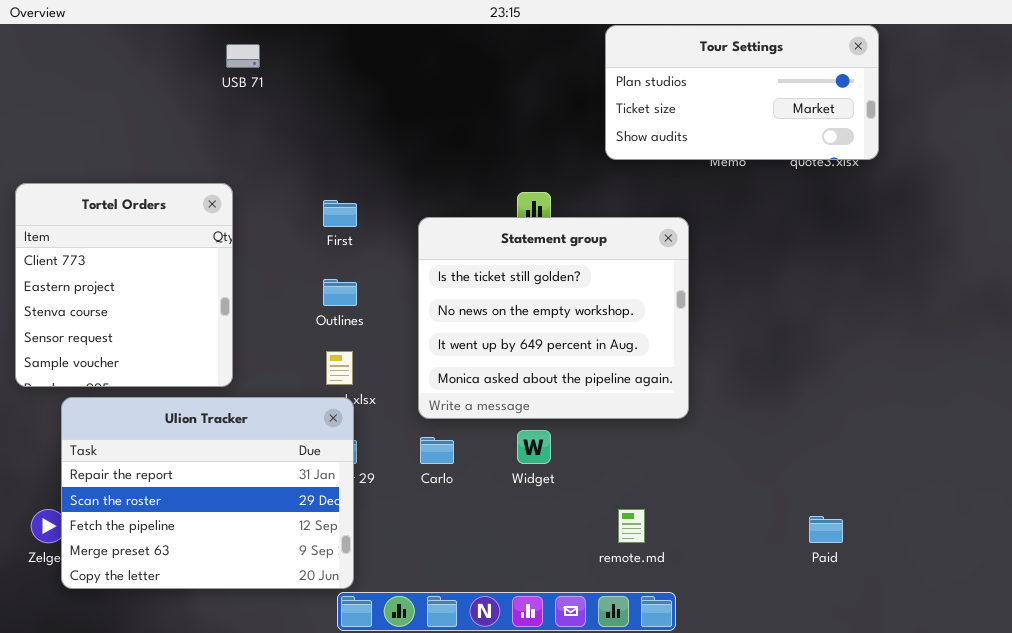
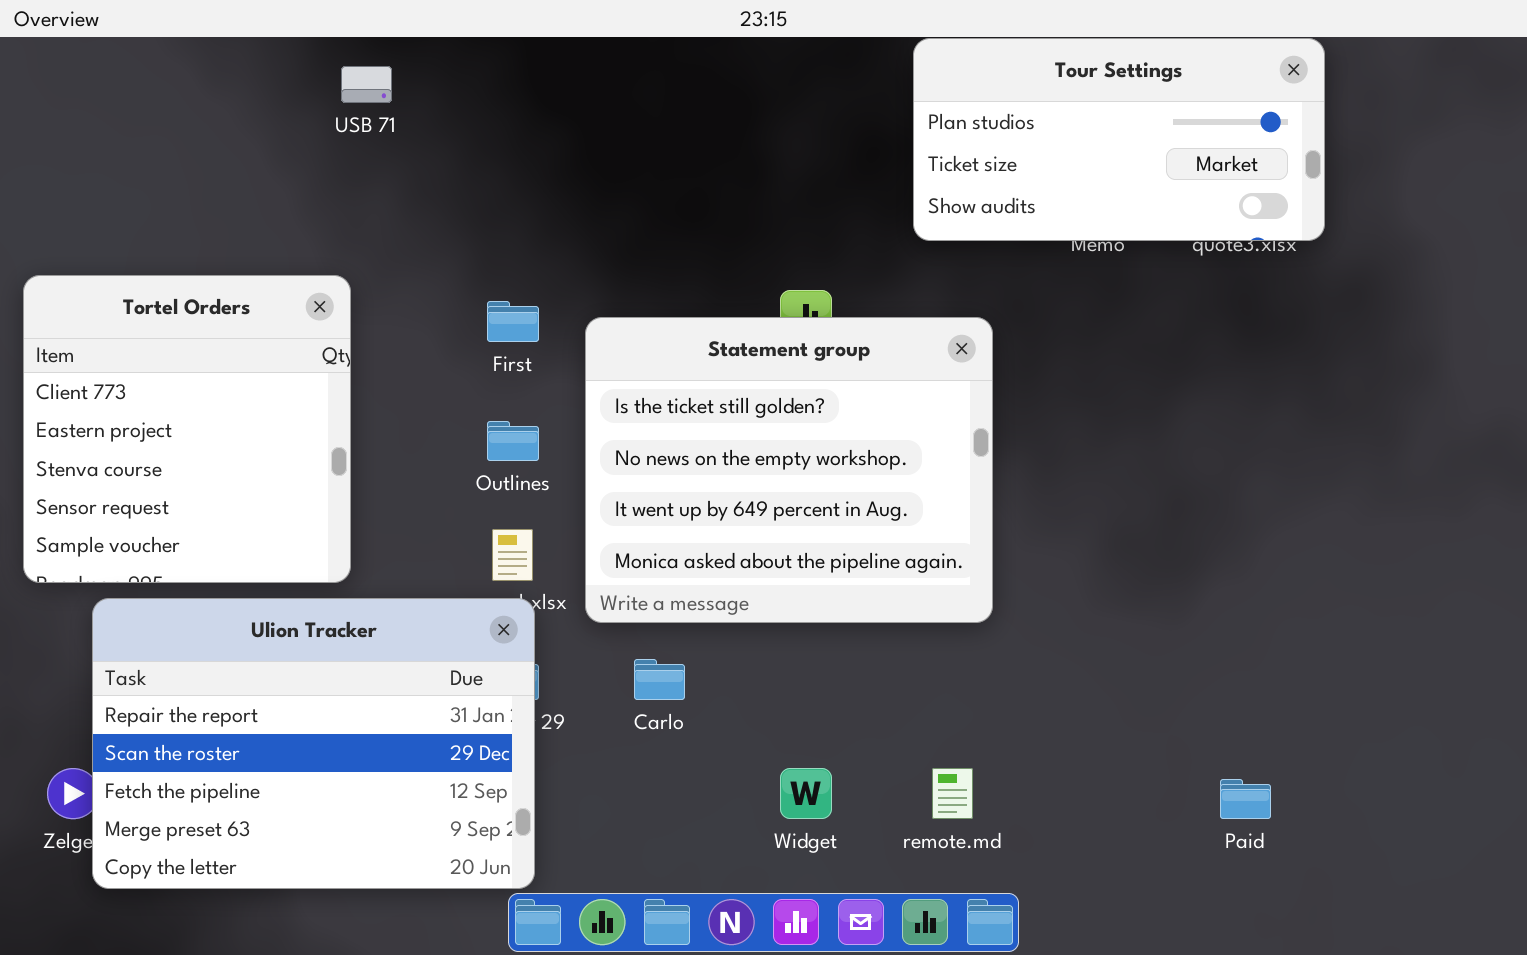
Statement group: [418,217,689,419] -> [585,317,993,623], moved
Widget: [517,430,551,464] -> [780,768,832,819], moved

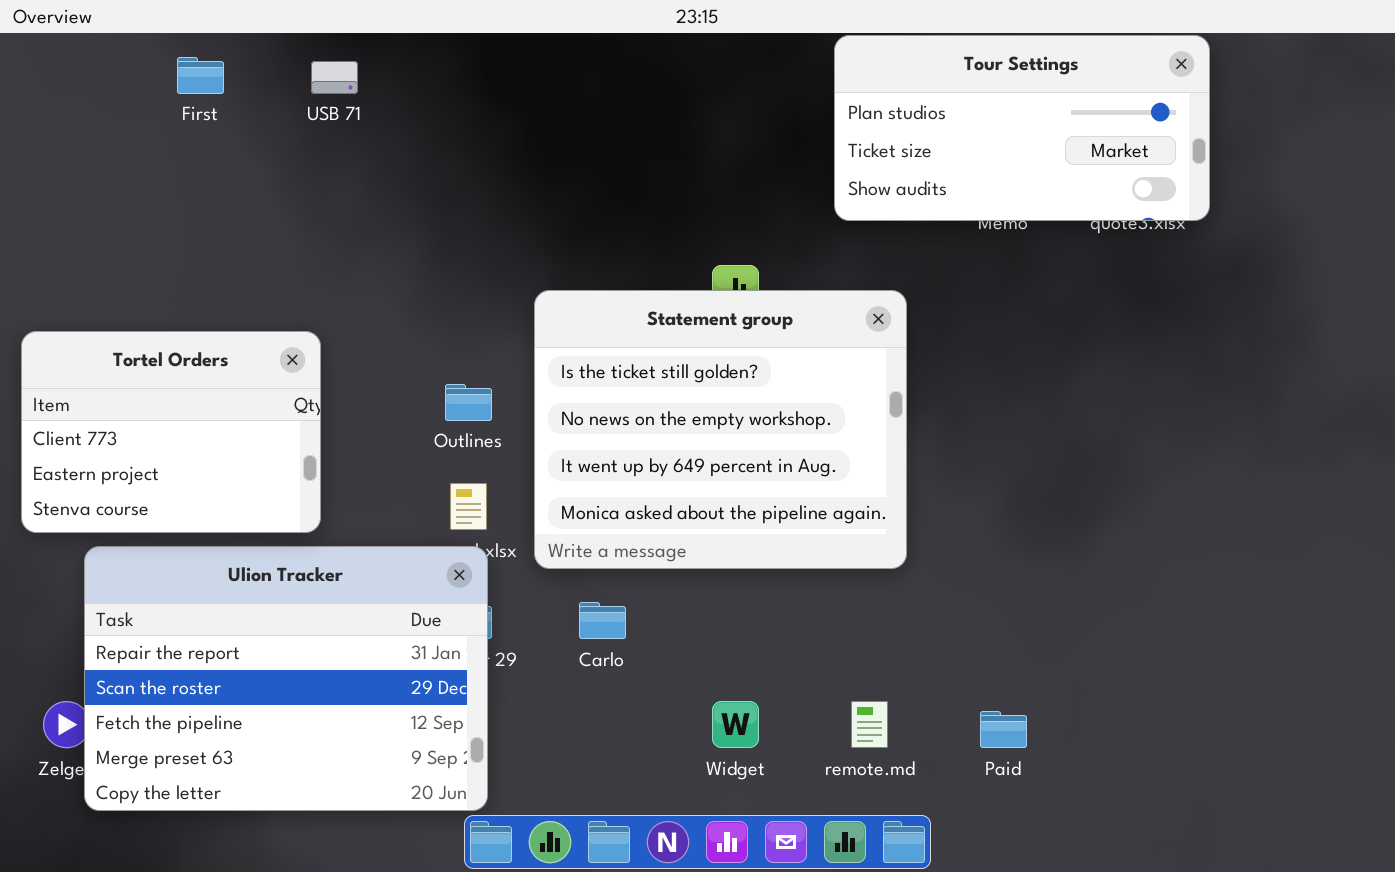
Tortel Orders: [23,275,351,583] -> [21,331,321,533], resized
First: [487,301,539,342] -> [177,57,224,94], moved
Paid: [1220,779,1271,819] -> [980,711,1027,748], moved

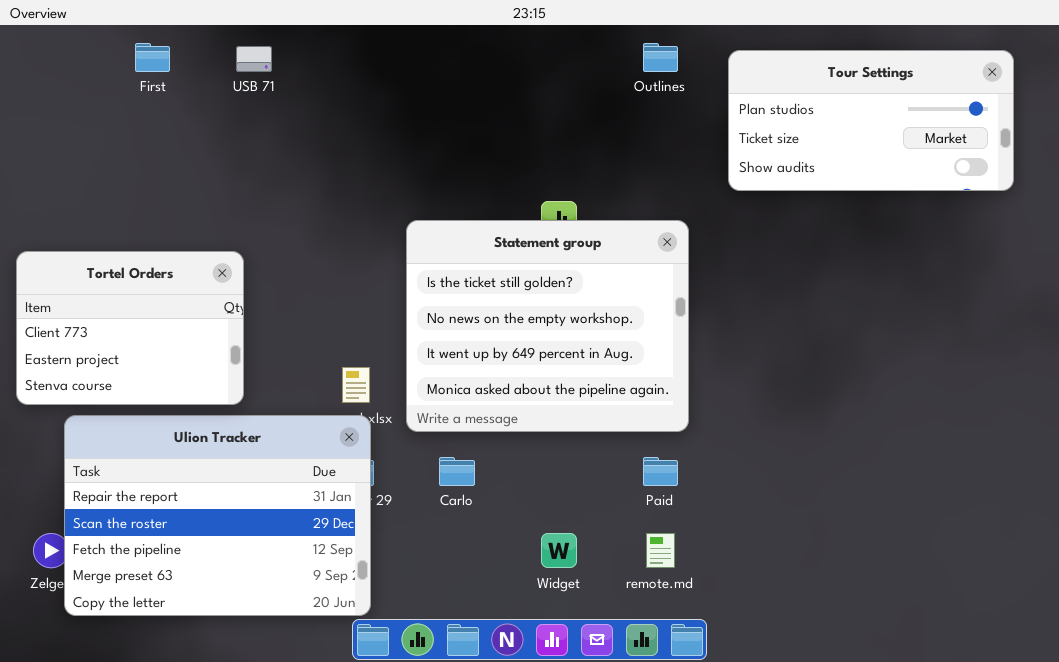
Tour Settings: [834,35,1210,221] -> [728,50,1014,191], moved
Outlines: [445,384,492,421] -> [643,43,678,72], moved
Paid: [980,711,1027,748] -> [643,457,678,486], moved

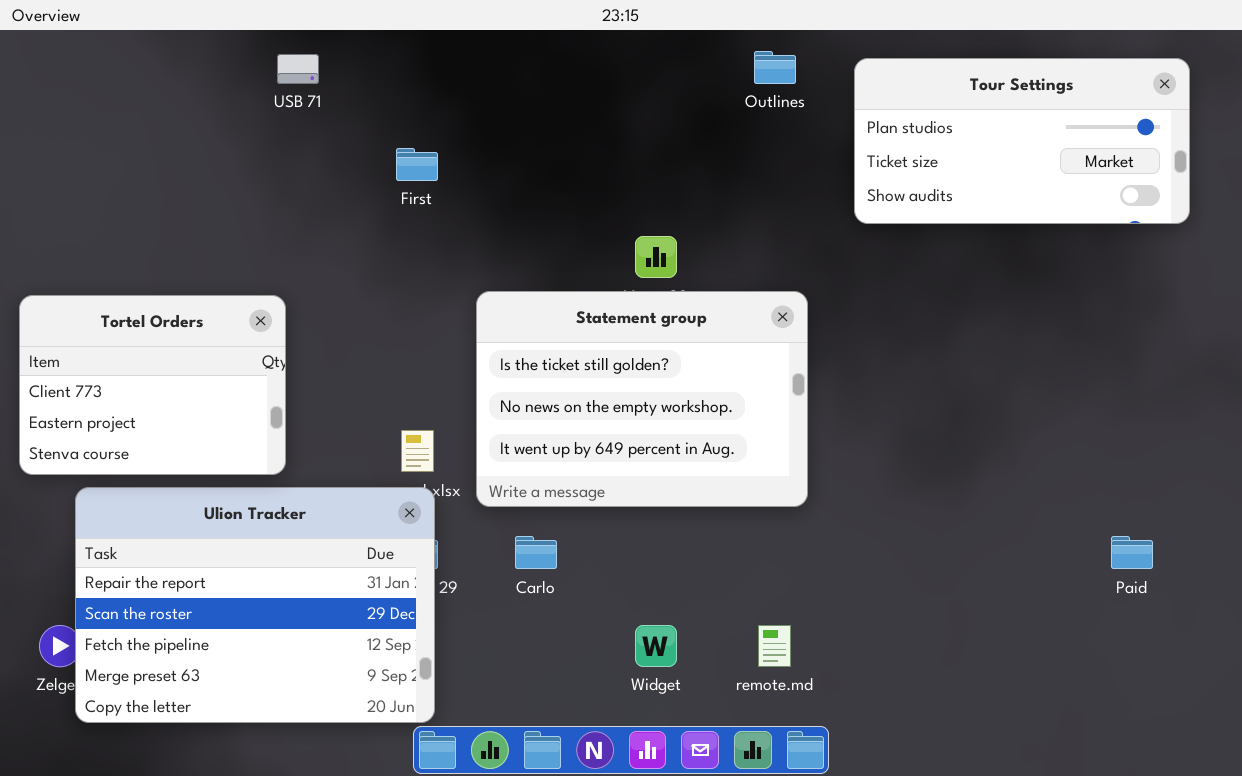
First: [135,43,170,72] -> [396,148,438,181], moved
Statement group: [406,220,689,432] -> [476,291,808,507], resized
Paid: [643,457,678,486] -> [1111,536,1153,569], moved

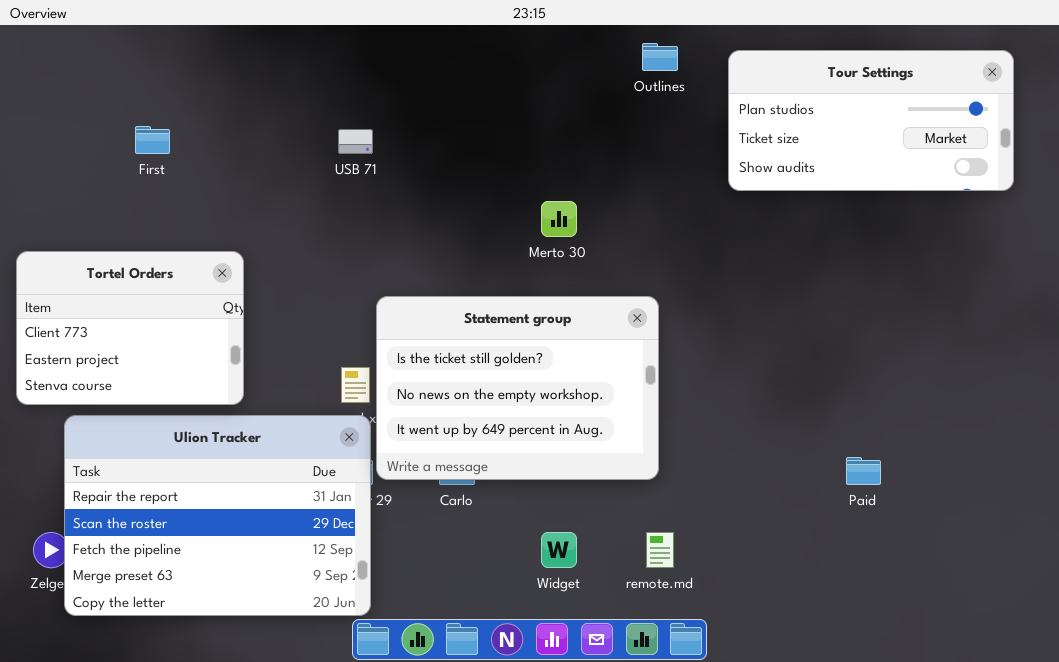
USB 71: [277,54,319,84] -> [338,129,373,154], moved
First: [396,148,438,181] -> [135,126,170,154], moved
Statement group: [476,291,808,507] -> [376,296,659,480], moved
Paid: [1111,536,1153,569] -> [846,457,881,485], moved

